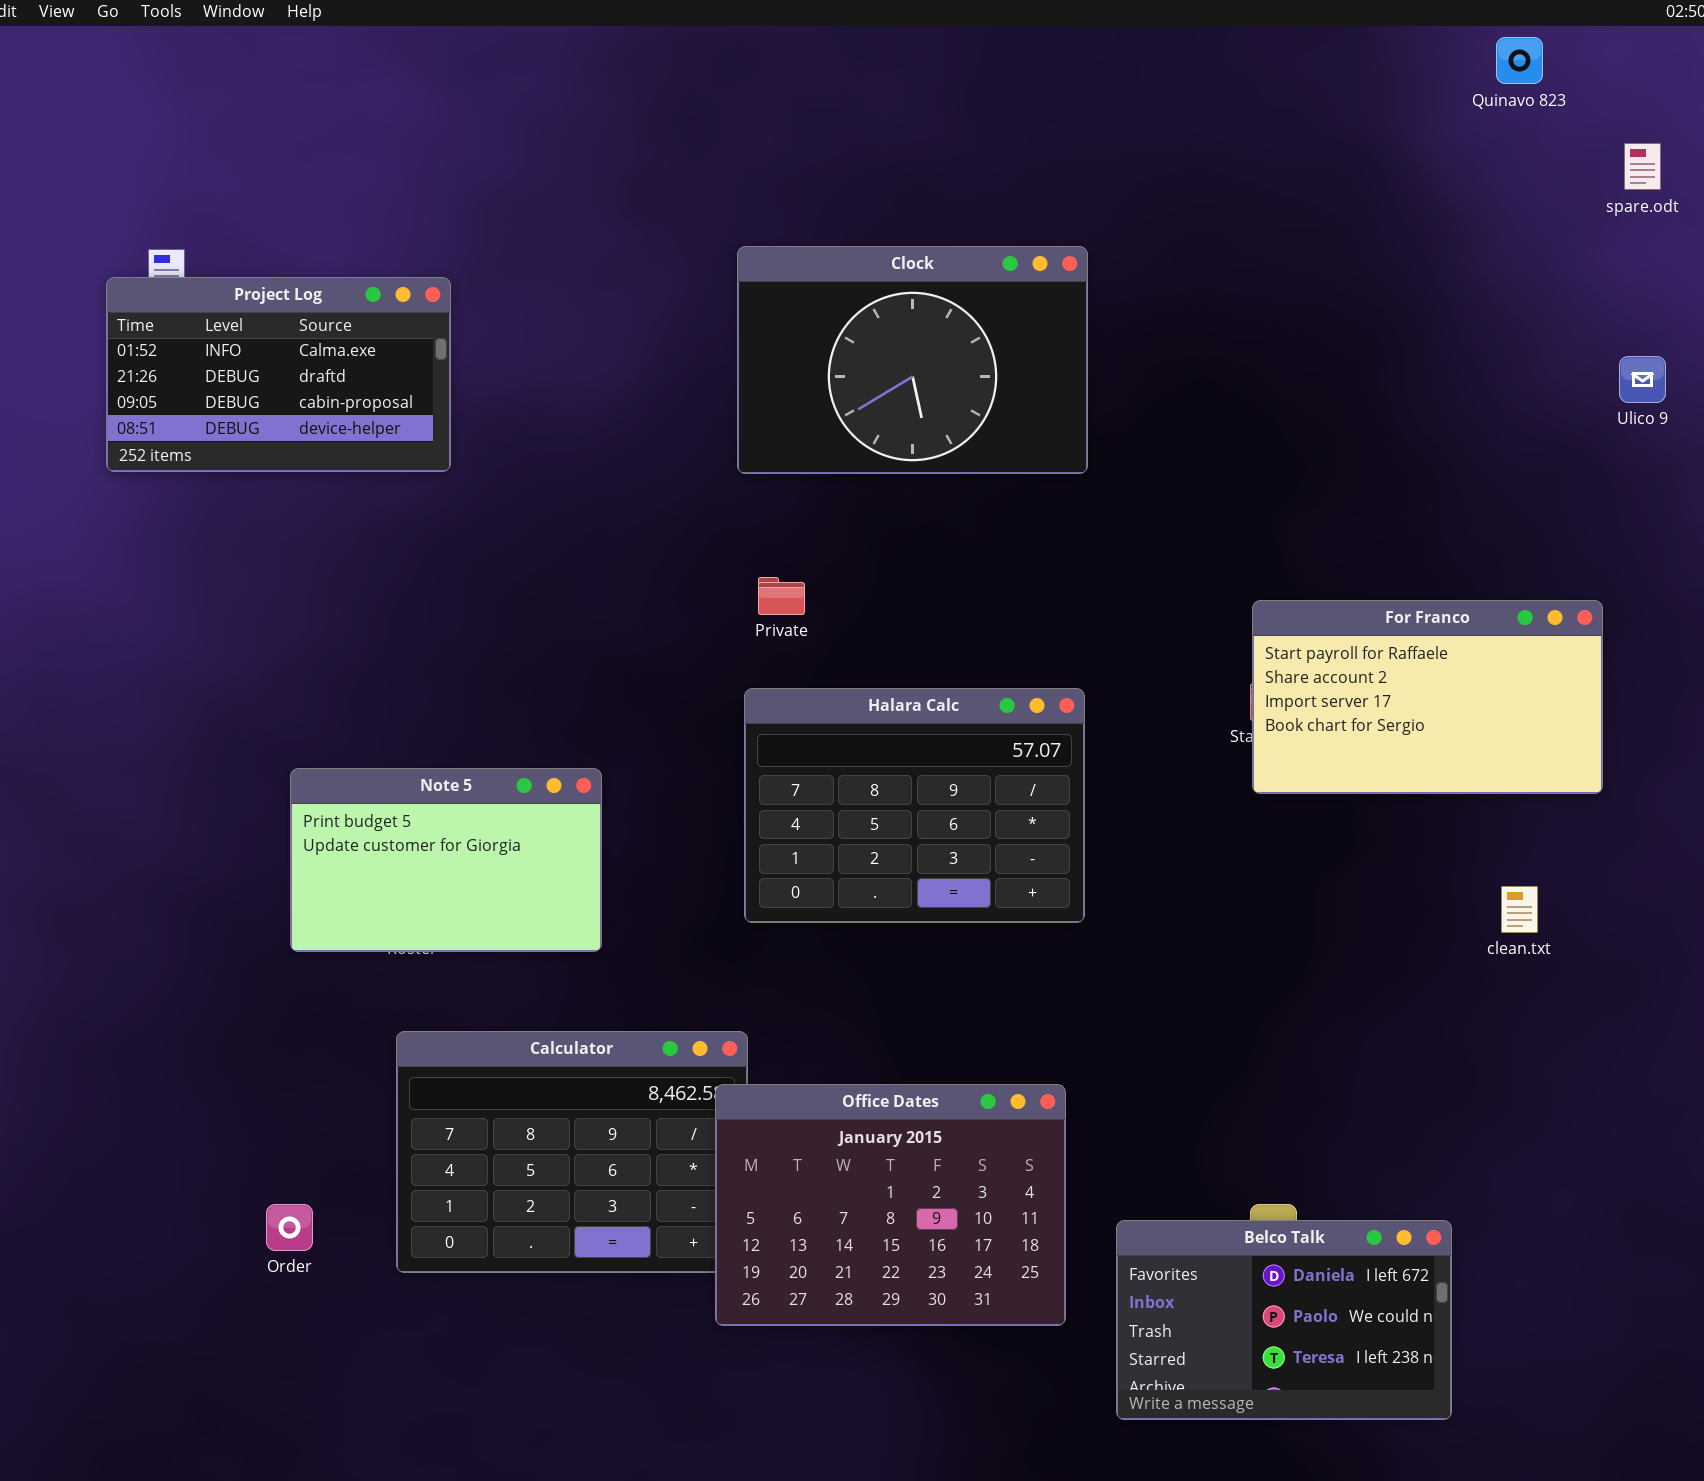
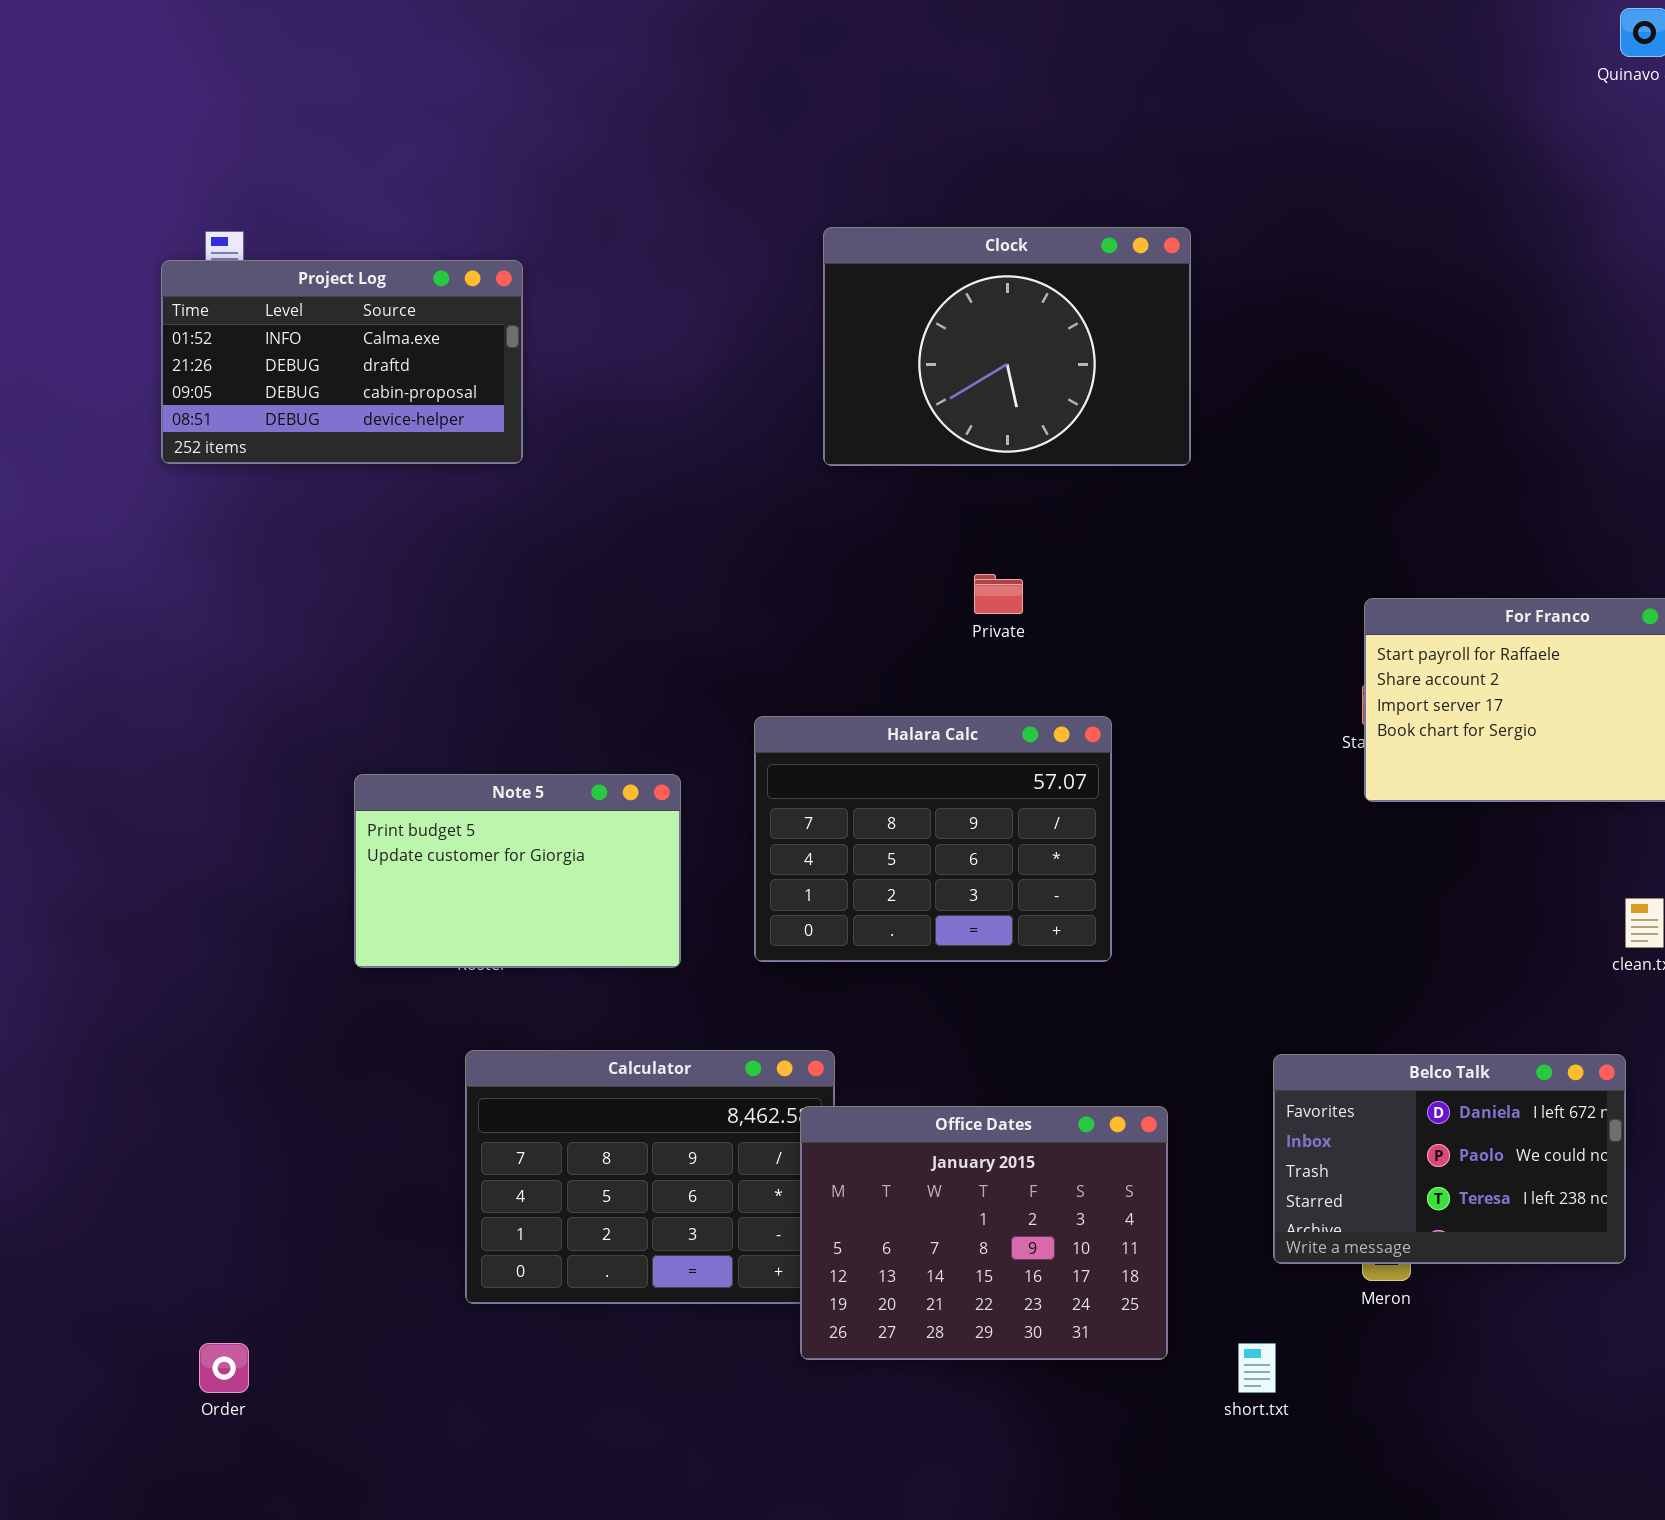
Private: [758,577,805,615] -> [974,574,1023,614], moved
Halara Calc: [744,688,1085,923] -> [754,716,1112,962], moved
Order: [266,1204,313,1251] -> [199,1343,249,1393], moved
Belco Talk: [1116,1220,1452,1420] -> [1273,1054,1626,1264], moved

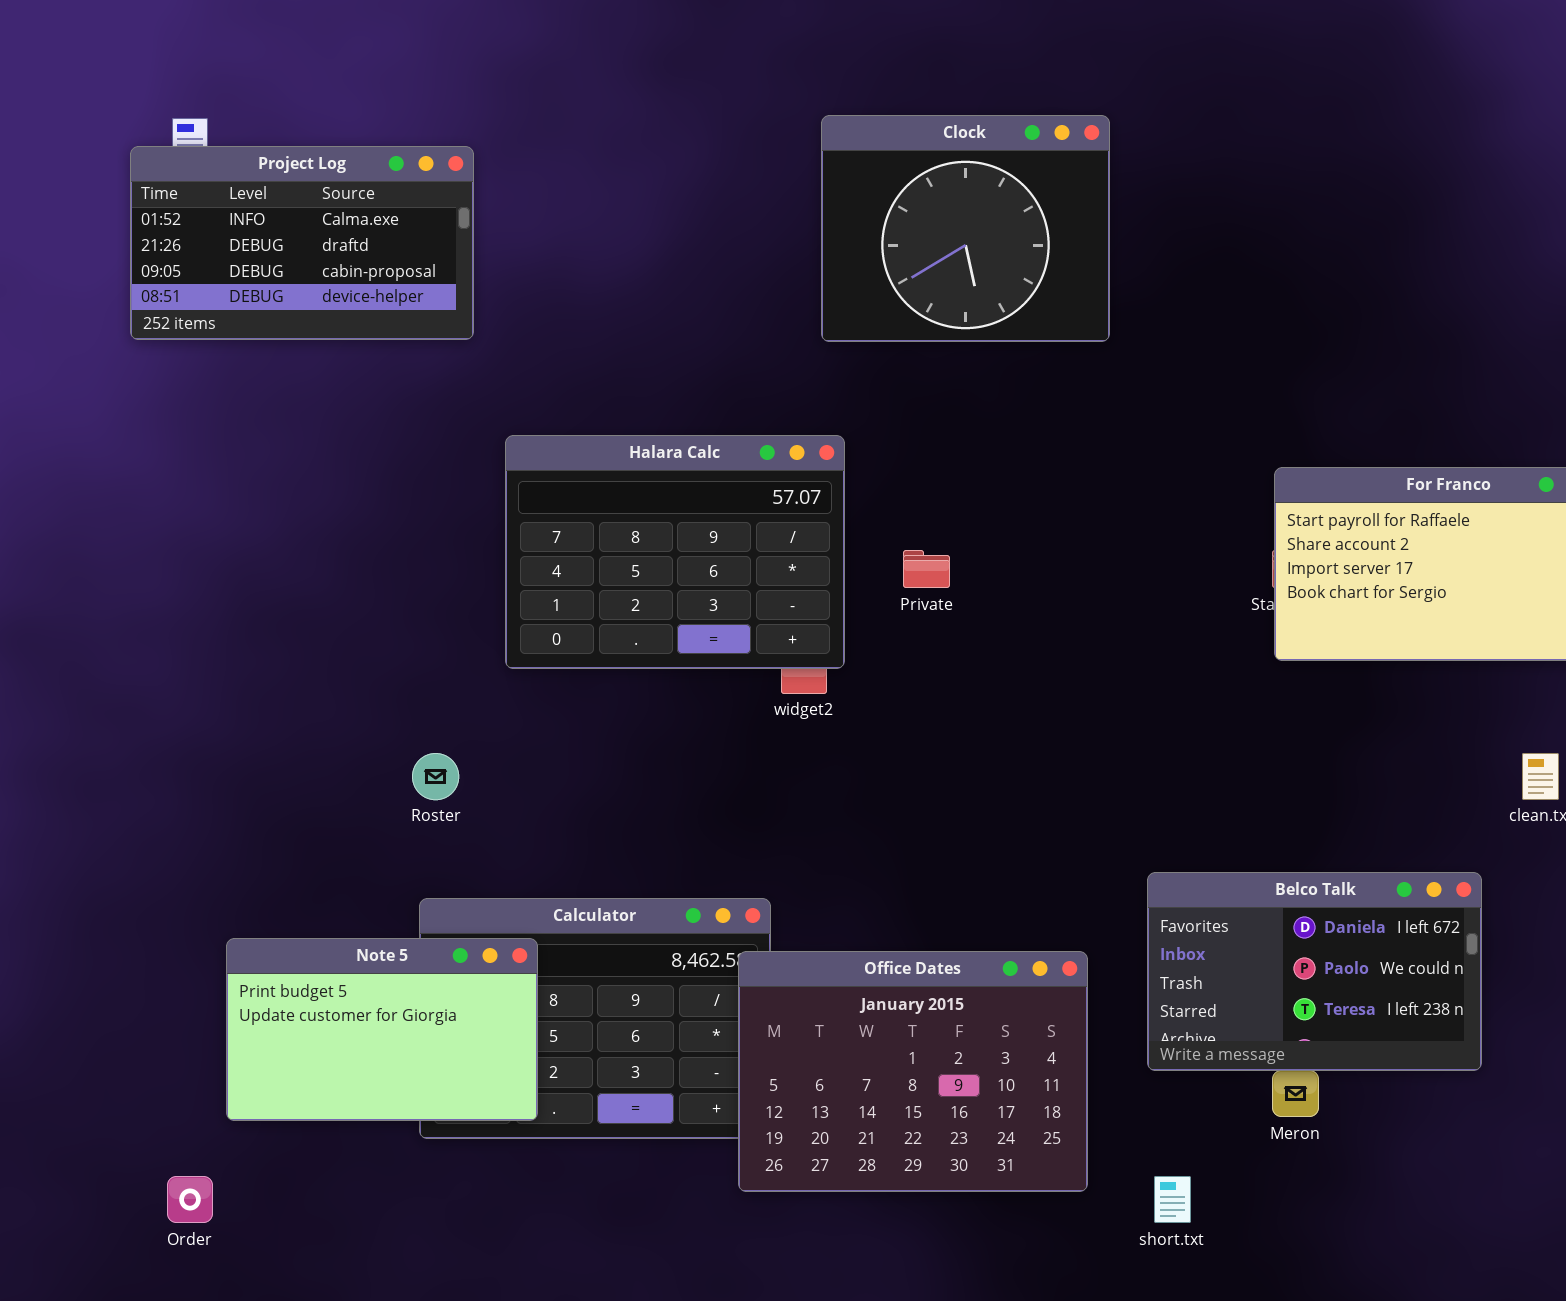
Clock: [823,227,1191,466] -> [821,115,1110,342], resized
Private: [974,574,1023,614] -> [903,550,950,588], moved
Halara Calc: [754,716,1112,962] -> [505,435,845,669], moved
Note 5: [354,774,681,968] -> [226,938,538,1121], moved
Belco Talk: [1273,1054,1626,1264] -> [1147,872,1482,1071], moved

